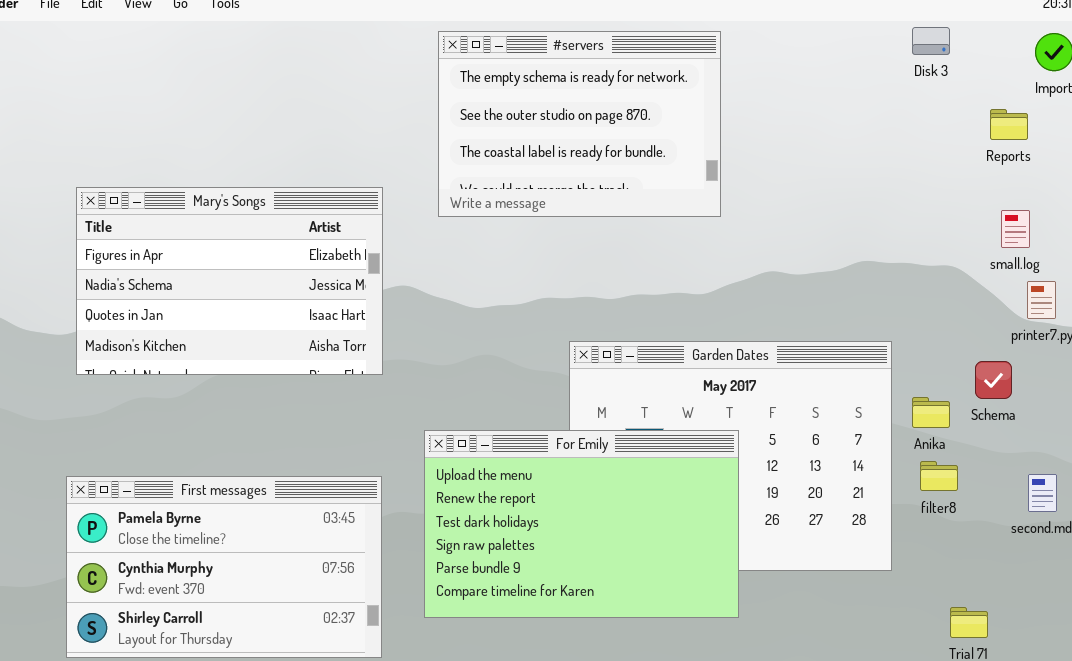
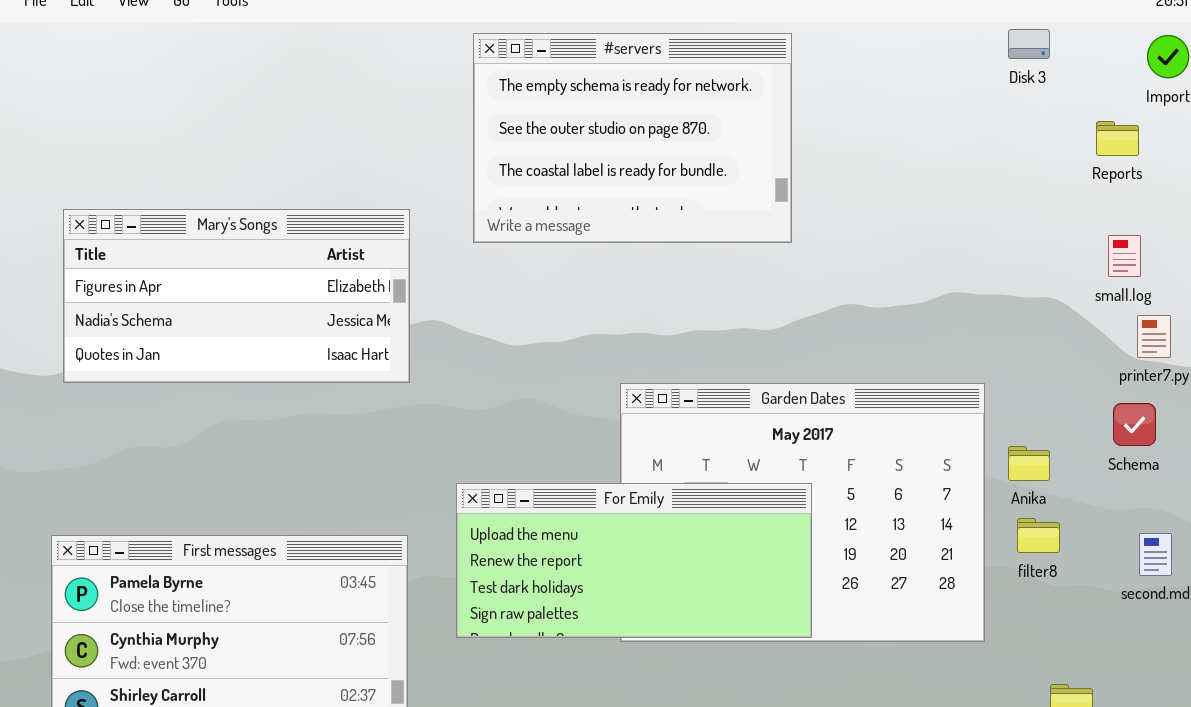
Mary's Songs: [76,187,383,375] -> [63,209,410,383], resized
Schema: [975,361,1012,399] -> [1113,403,1156,446], moved
For Emily: [424,430,739,618] -> [456,483,812,638], resized

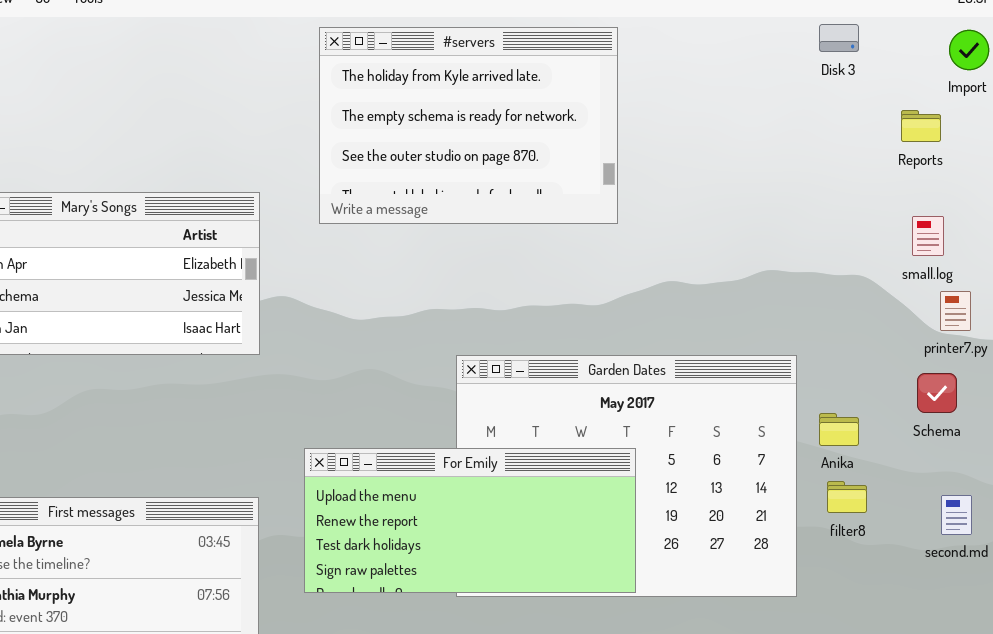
#servers: [473,33,792,243] -> [319,27,618,224], scrolled up 1 row

